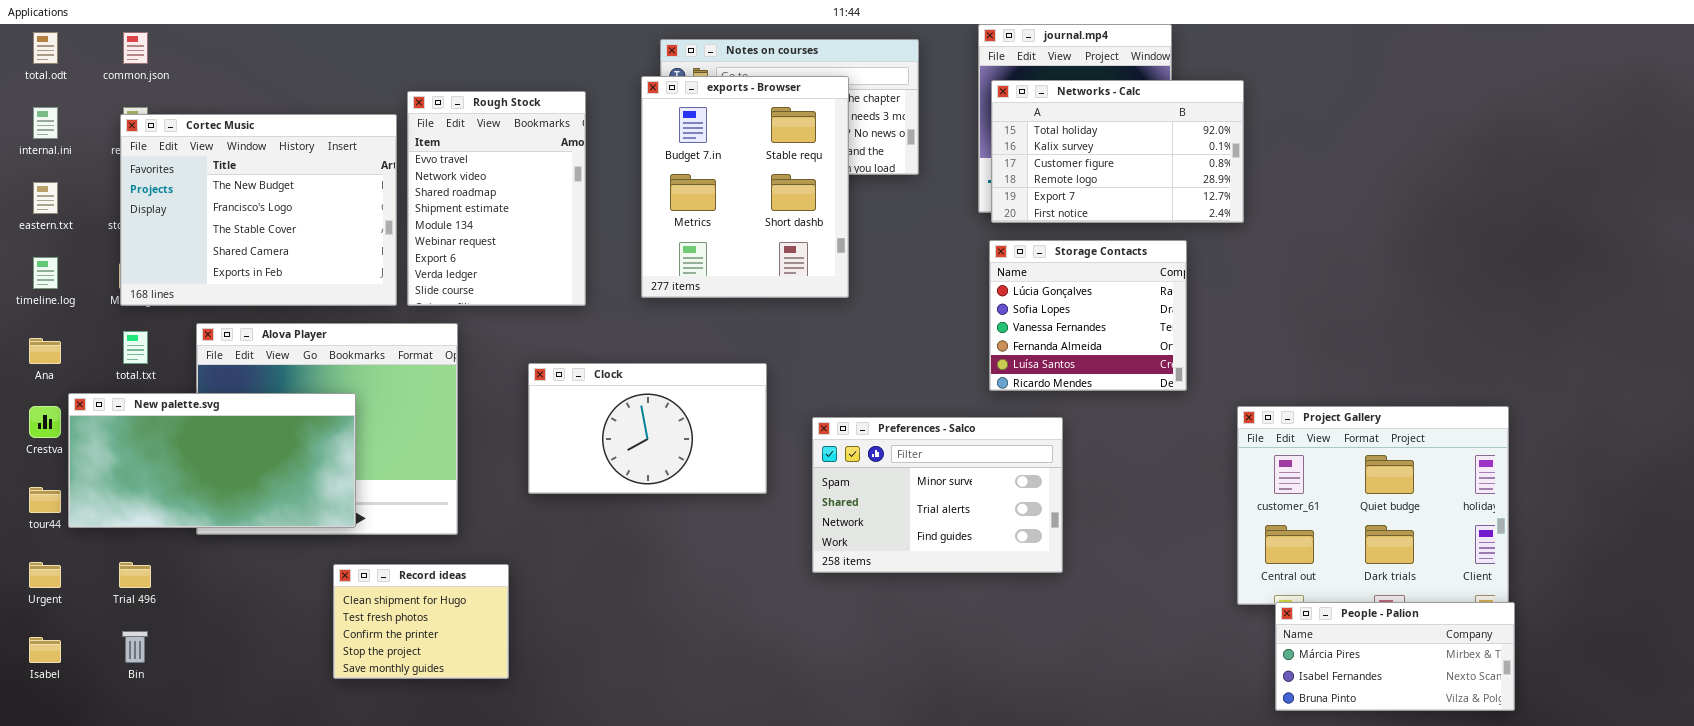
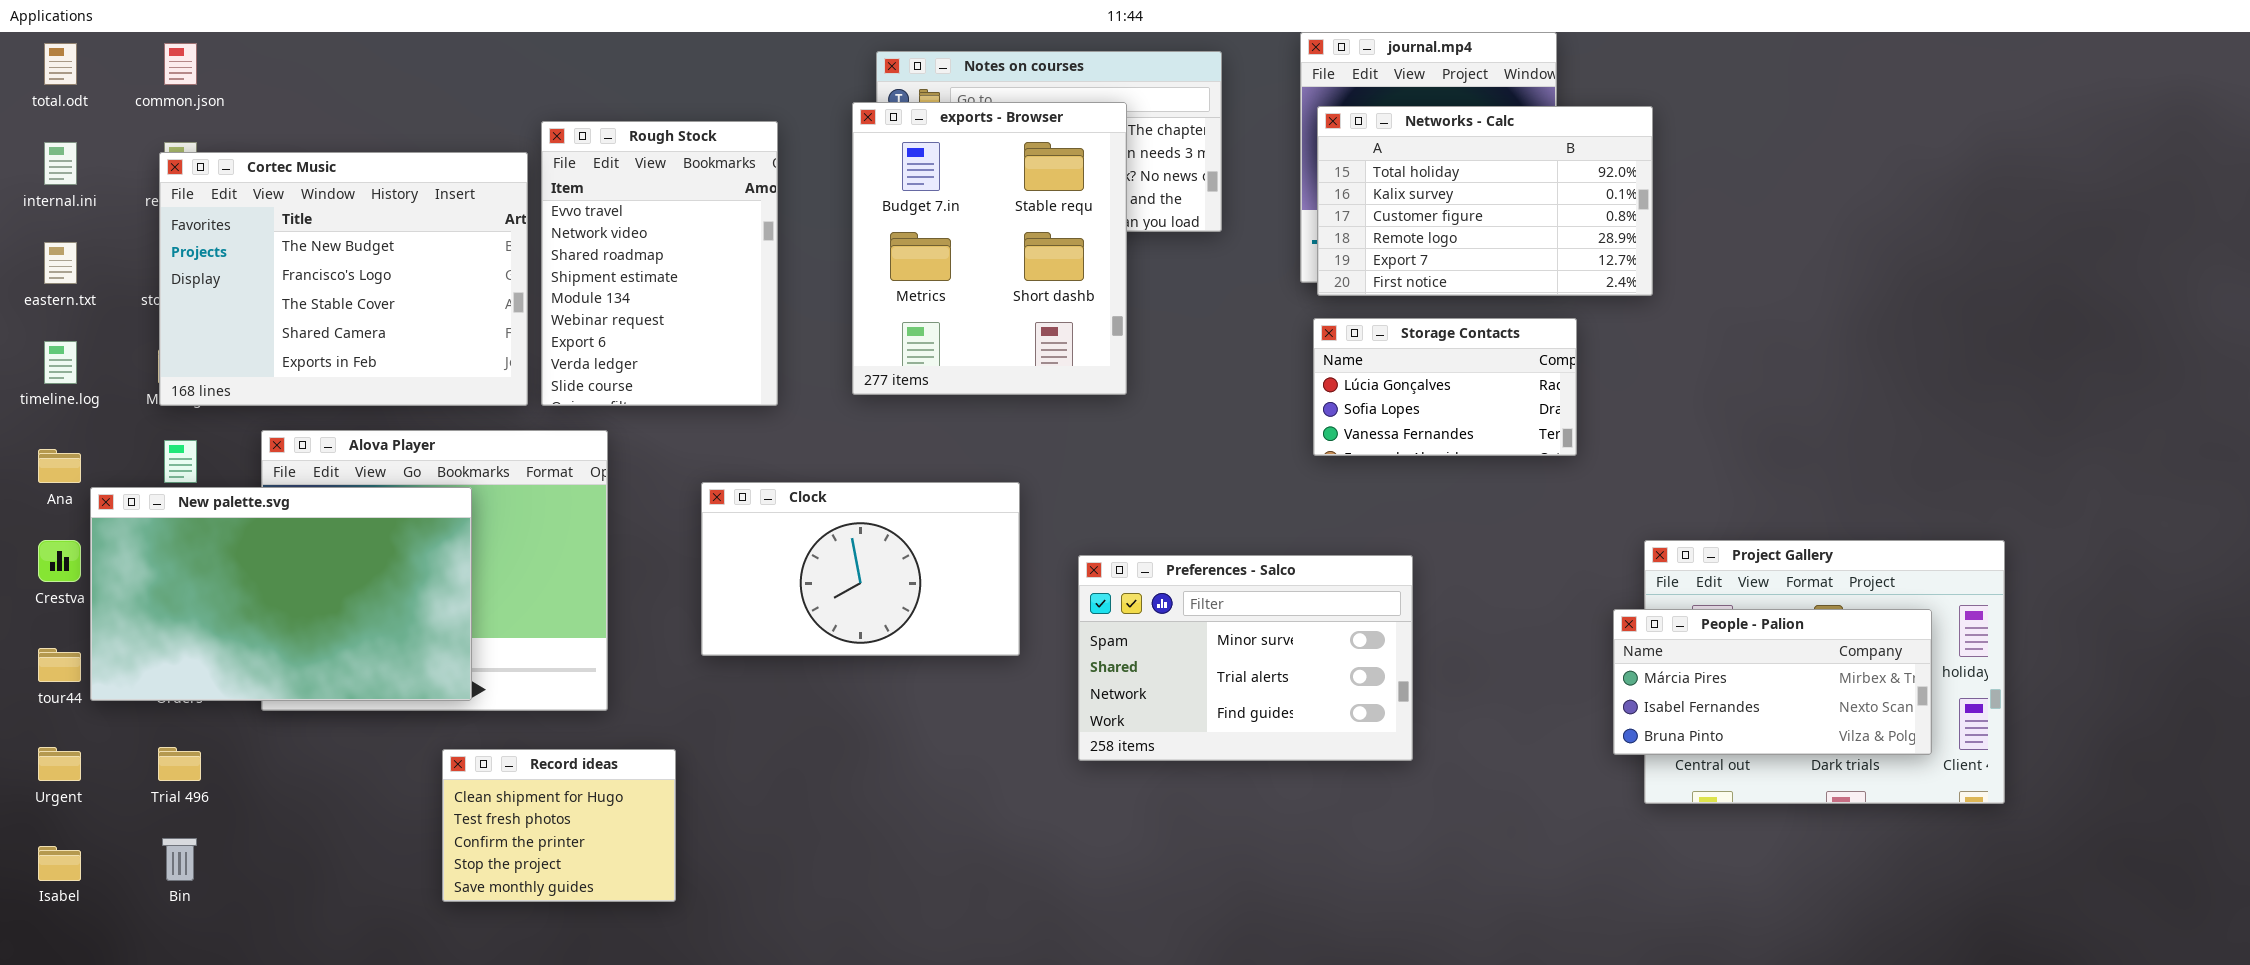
Storage Contacts: [989,240,1187,391] -> [1313,318,1577,456], resized
New palette.svg: [68,393,356,528] -> [90,487,472,701], resized
People - Palion: [1275,602,1515,711] -> [1613,609,1932,755], moved

